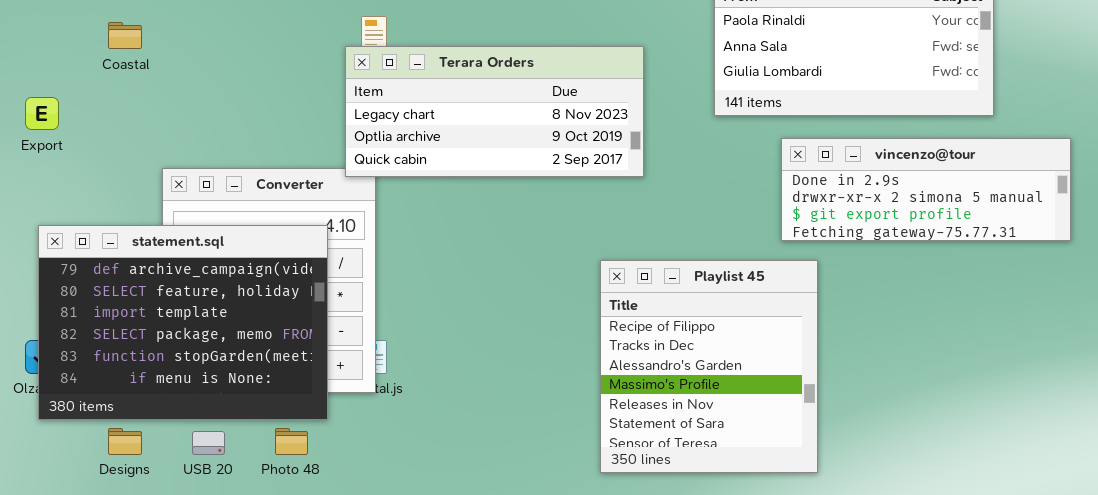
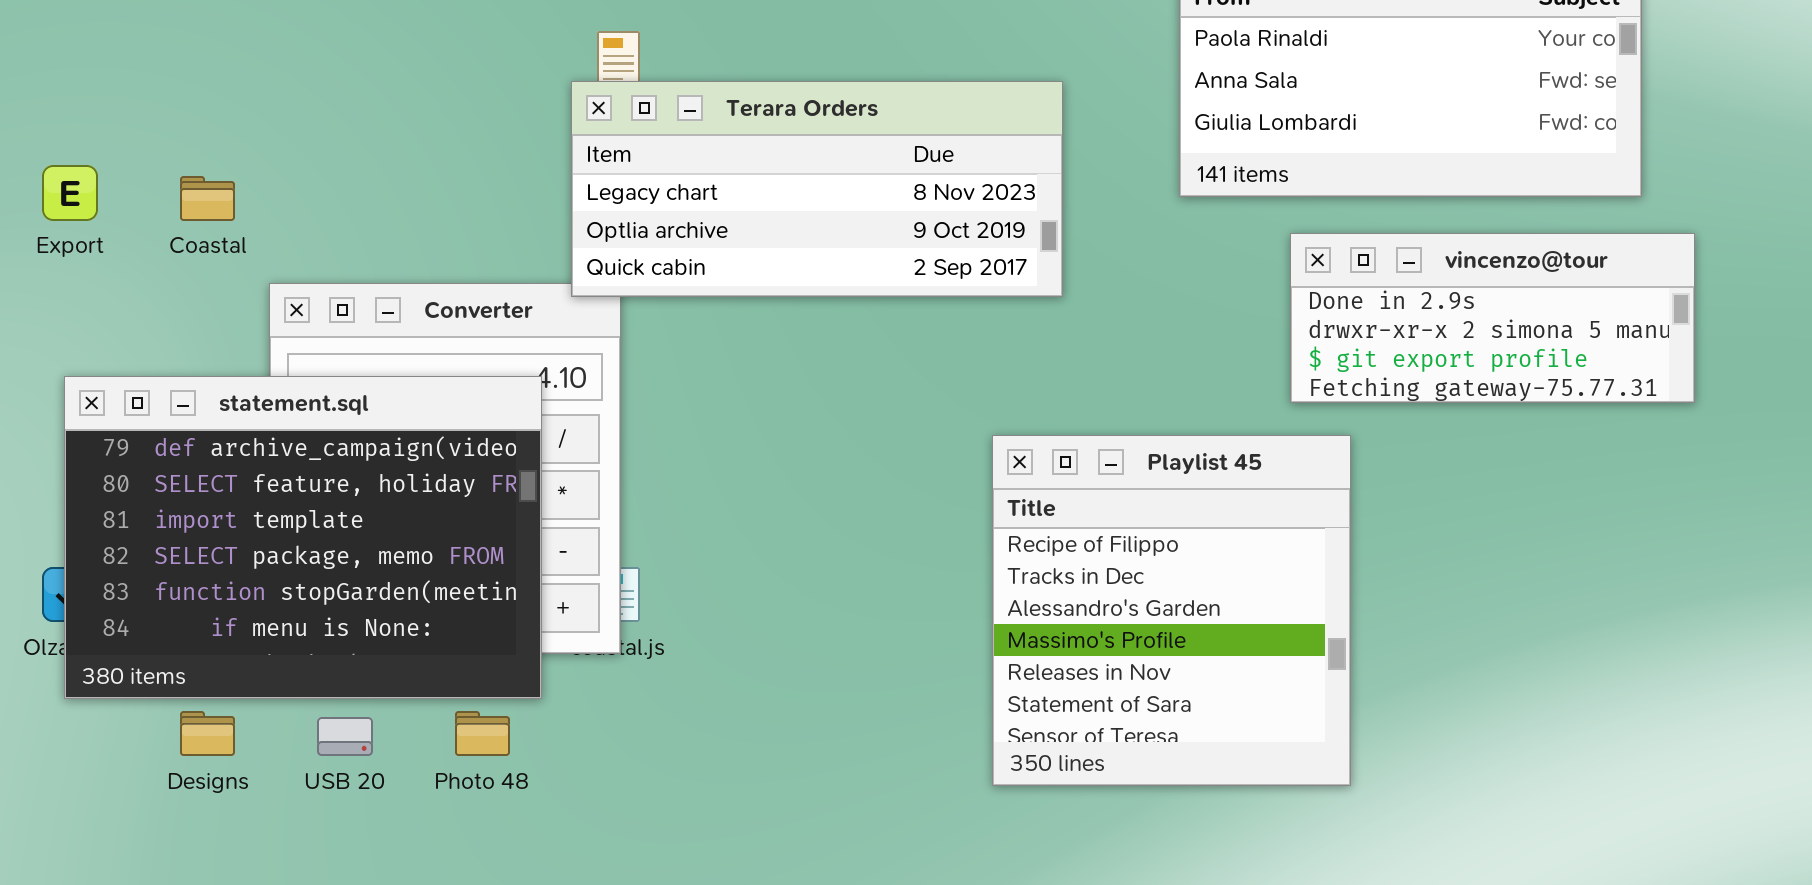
Coastal: [108,22,142,49] -> [180,176,235,221], moved
vincenzo@tour: [781,138,1071,241] -> [1290,233,1695,403], resized

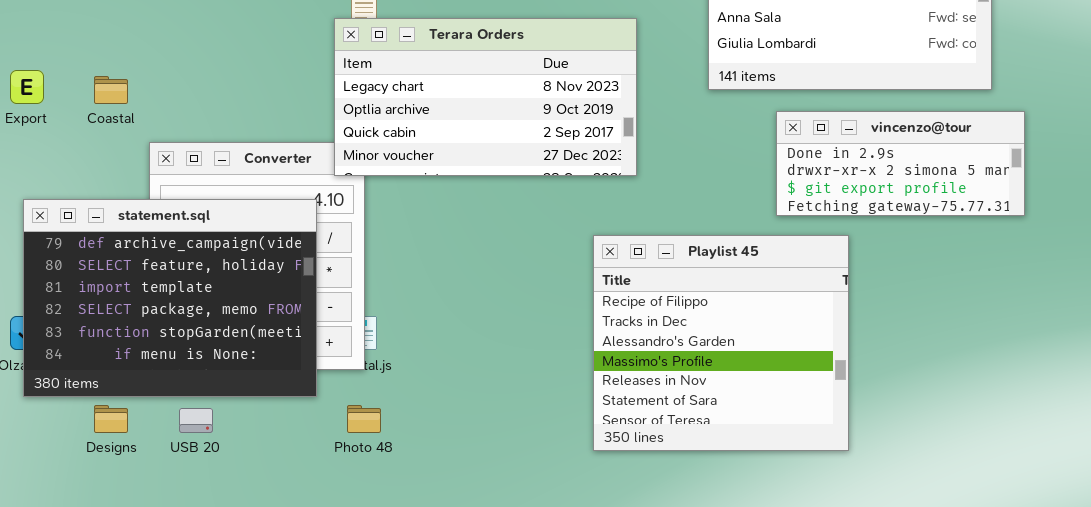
Terara Orders: [571,81,1063,297] -> [334,18,637,176], resized
Playlist 45: [992,435,1351,786] -> [593,235,849,451], resized
Photo 48: [455,711,510,756] -> [347,405,381,433], moved

